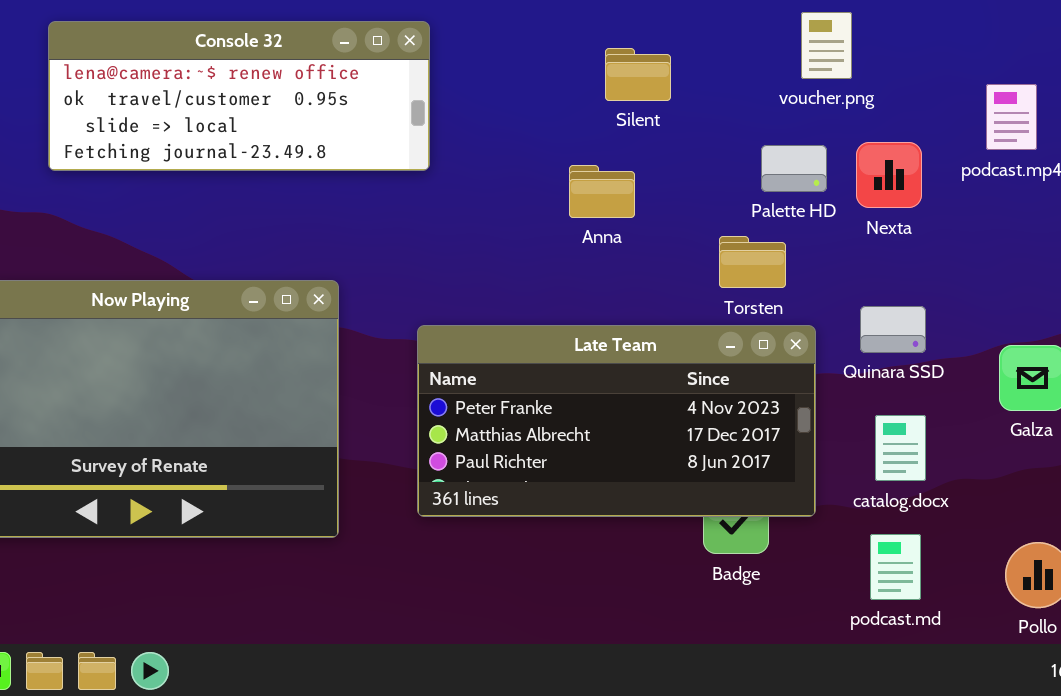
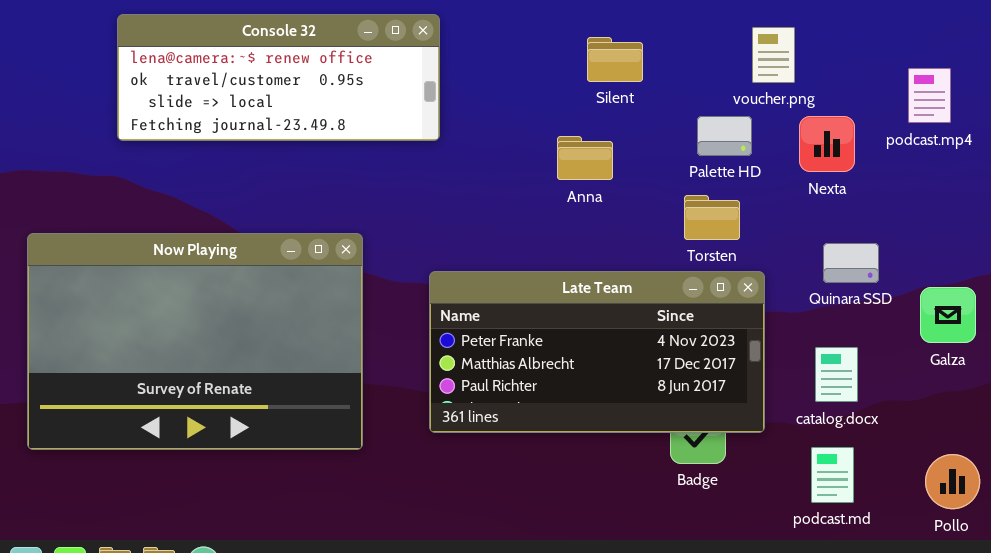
voucher.png: [801,12,852,79] -> [752,27,795,83], moved
Palette HD: [761,145,827,192] -> [697,116,752,156], moved
Quinara SSD: [860,306,926,353] -> [823,243,879,283], moved

